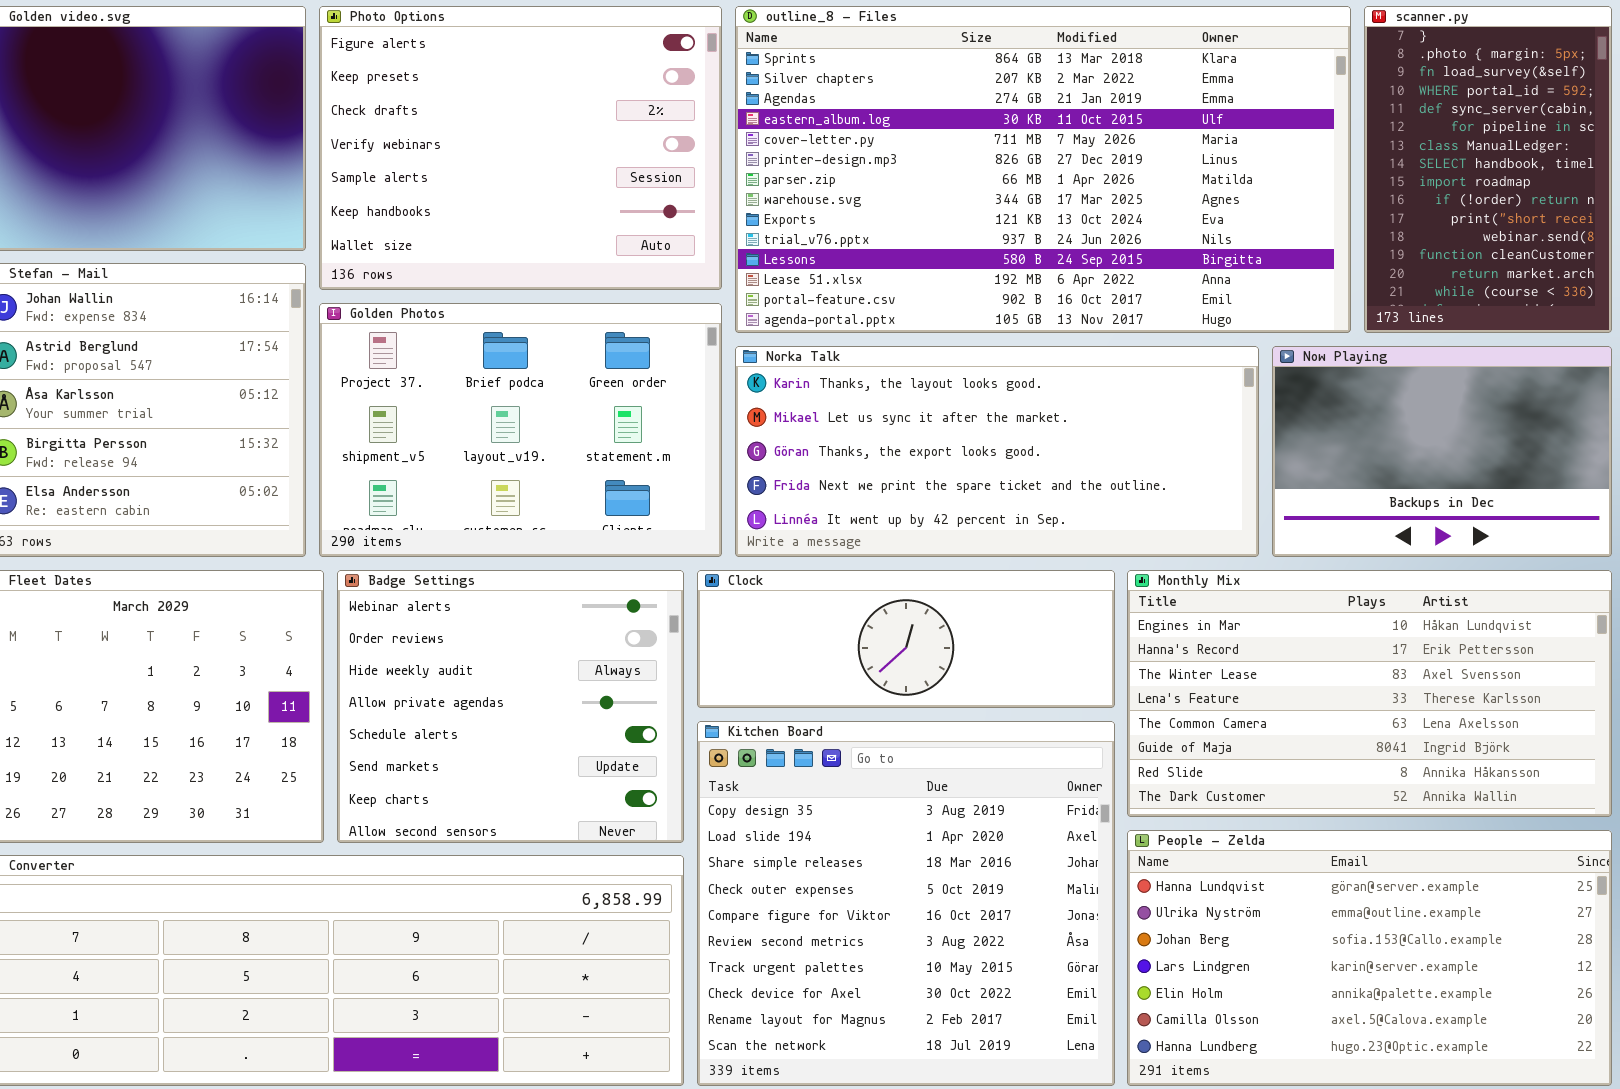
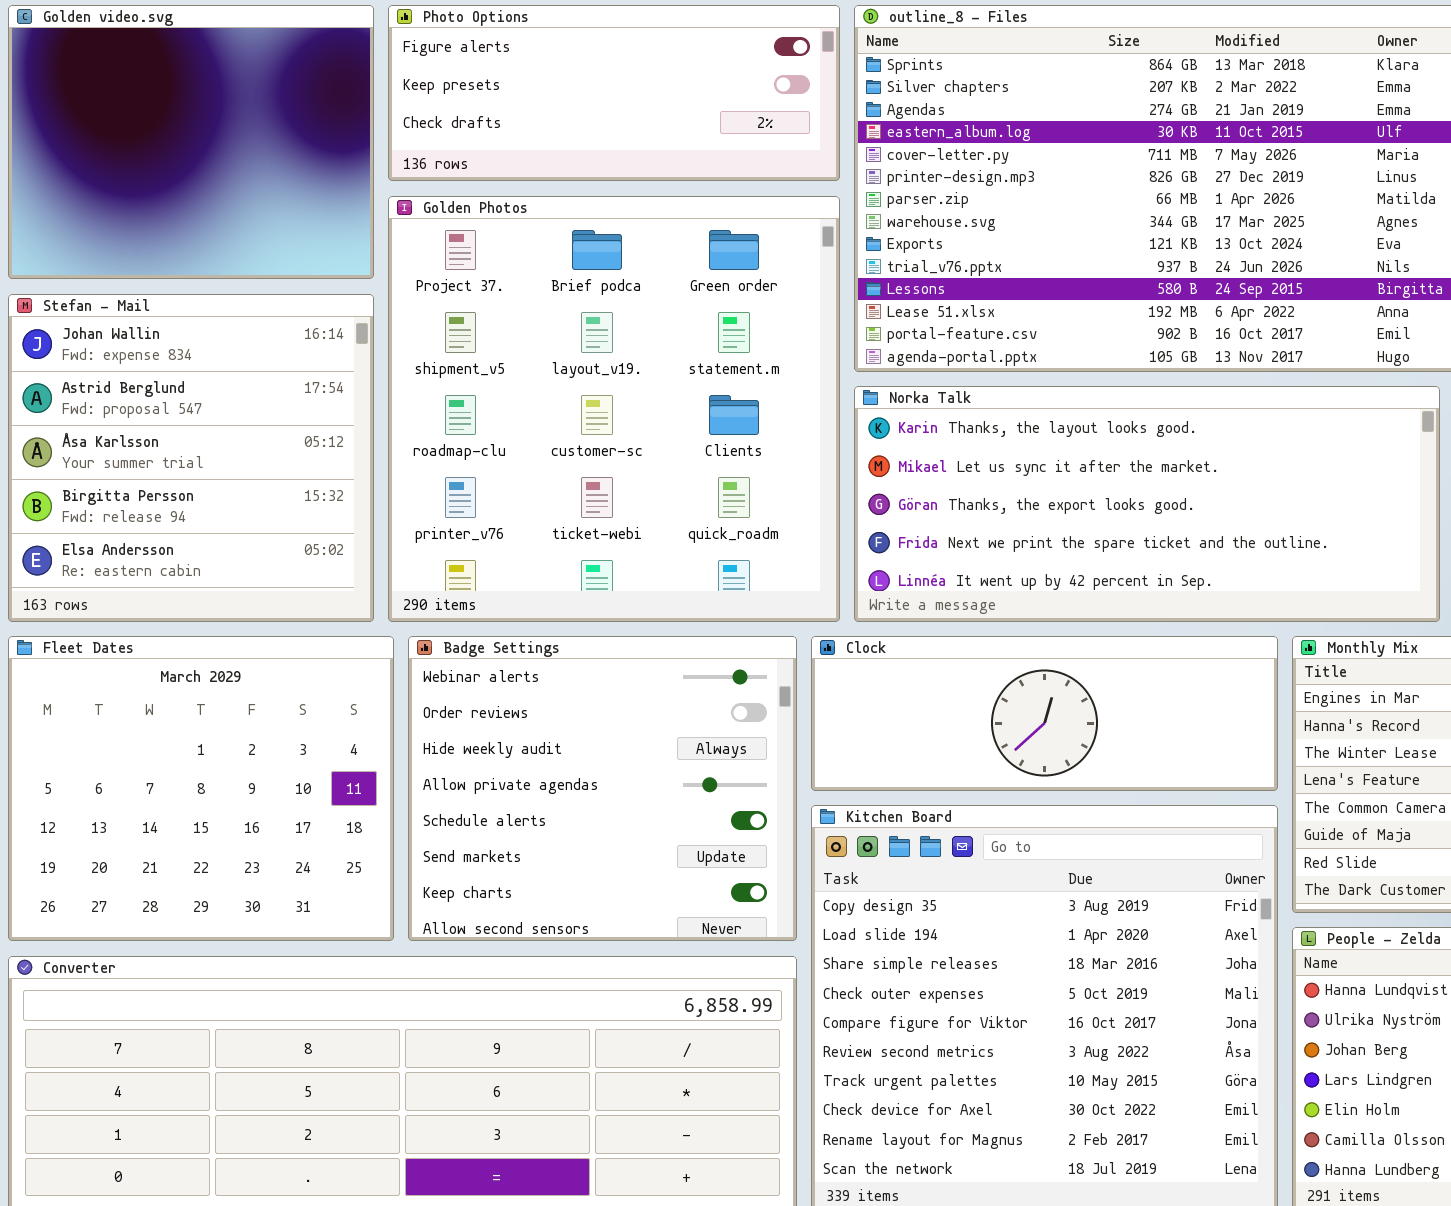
Photo Options: [319,6,722,290] -> [388,5,840,181], resized
Golden Photos: [319,303,722,557] -> [388,196,840,622], resized

